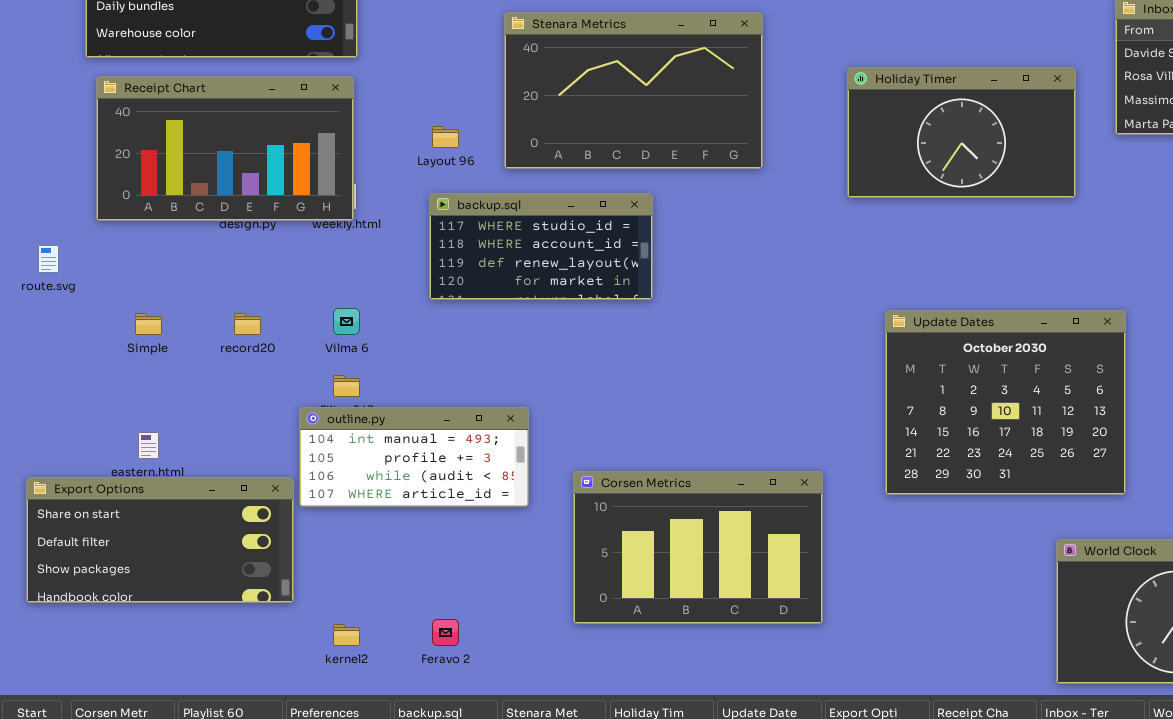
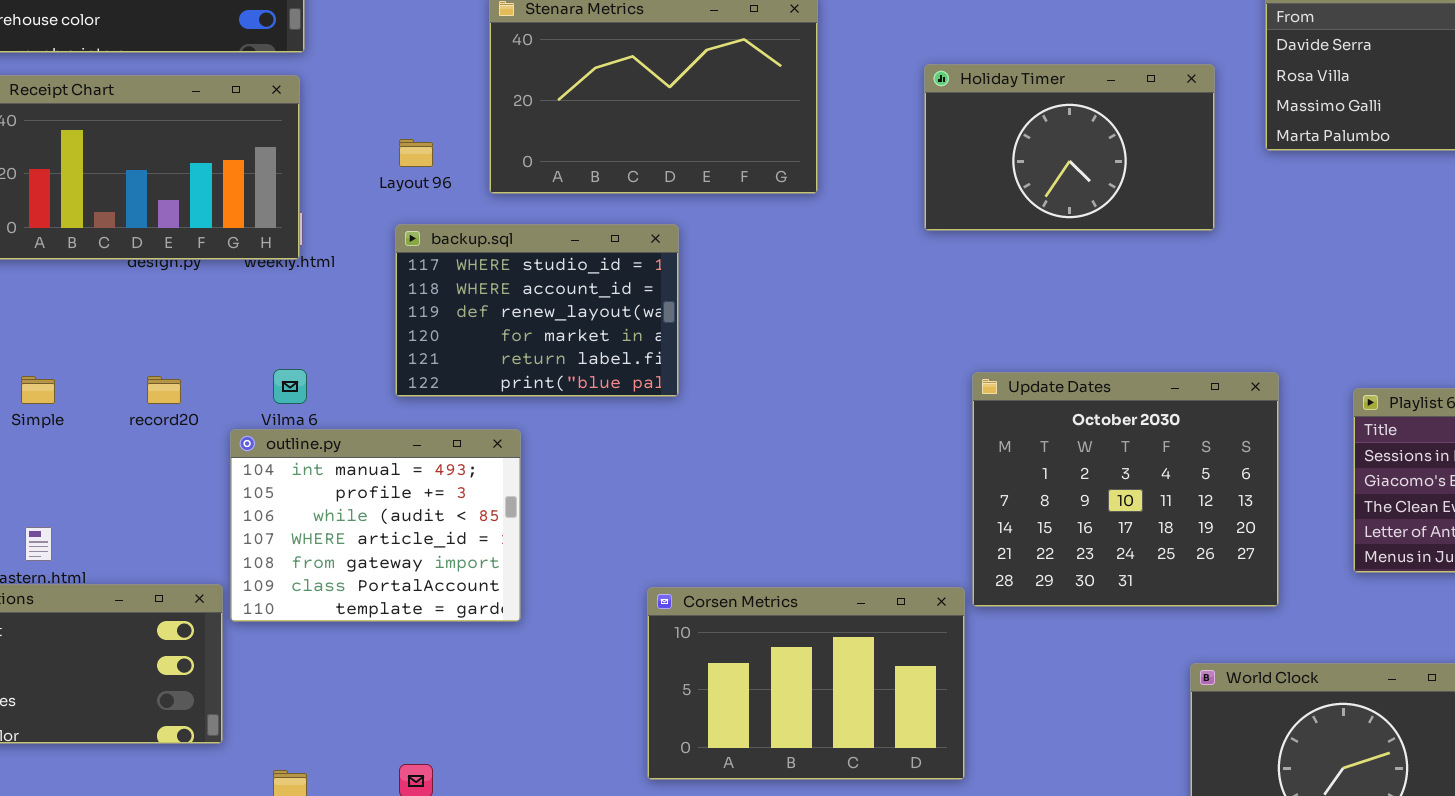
backup.sql: [429,193,653,300] -> [395,224,679,397], resized
outline.py: [299,407,529,507] -> [230,429,521,622], resized
Corsen Metrics: [573,471,823,624] -> [647,587,965,780], moved

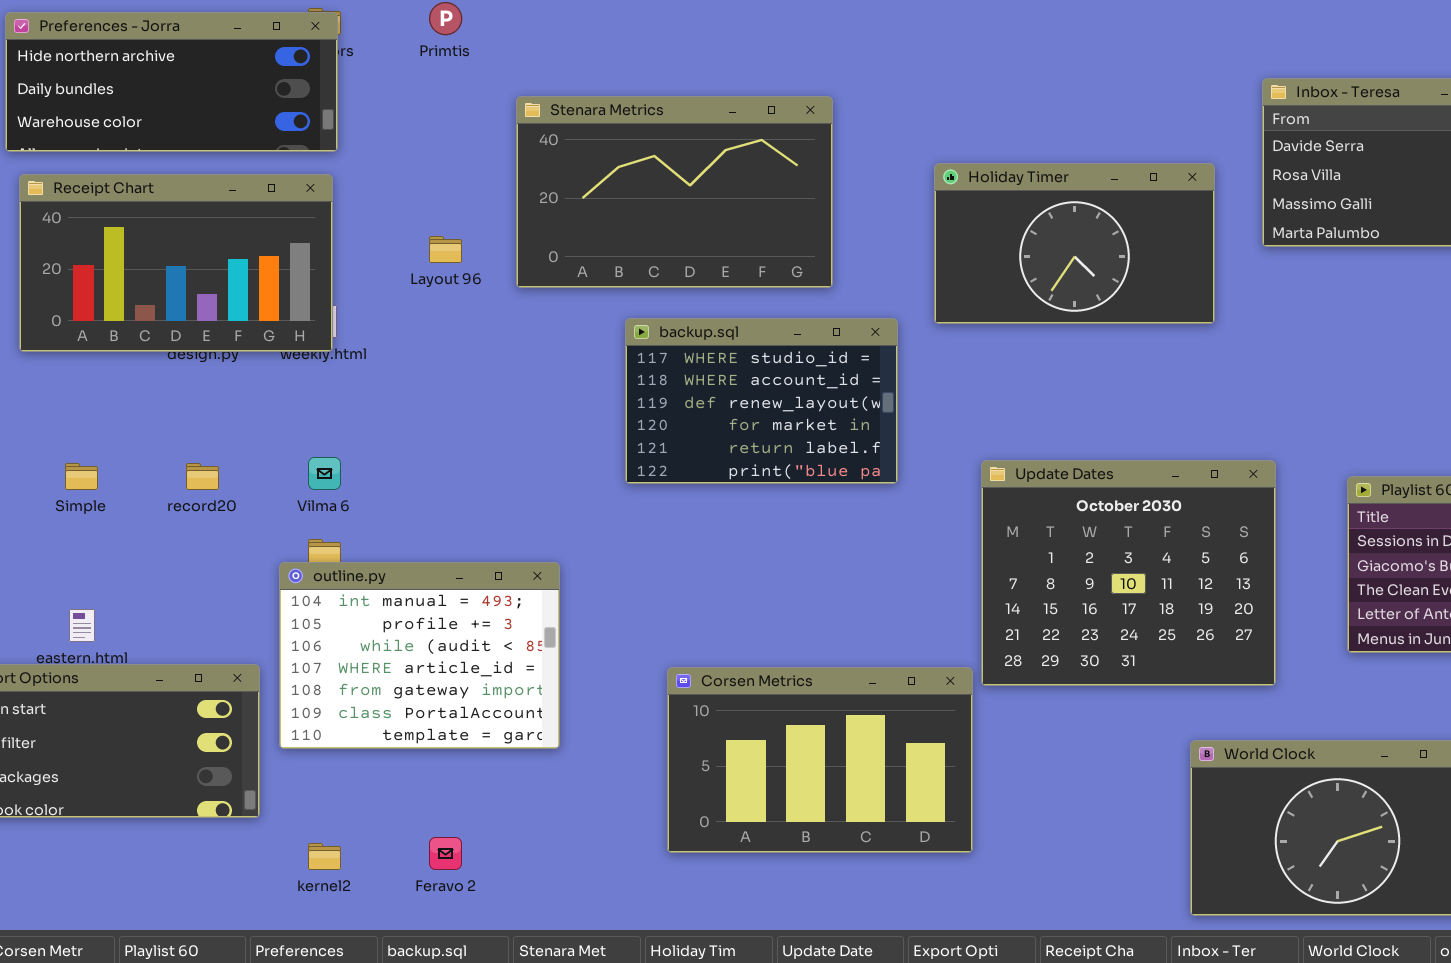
backup.sql: [395,224,679,397] -> [625,318,898,484], moved
outline.py: [230,429,521,622] -> [279,562,560,749], moved

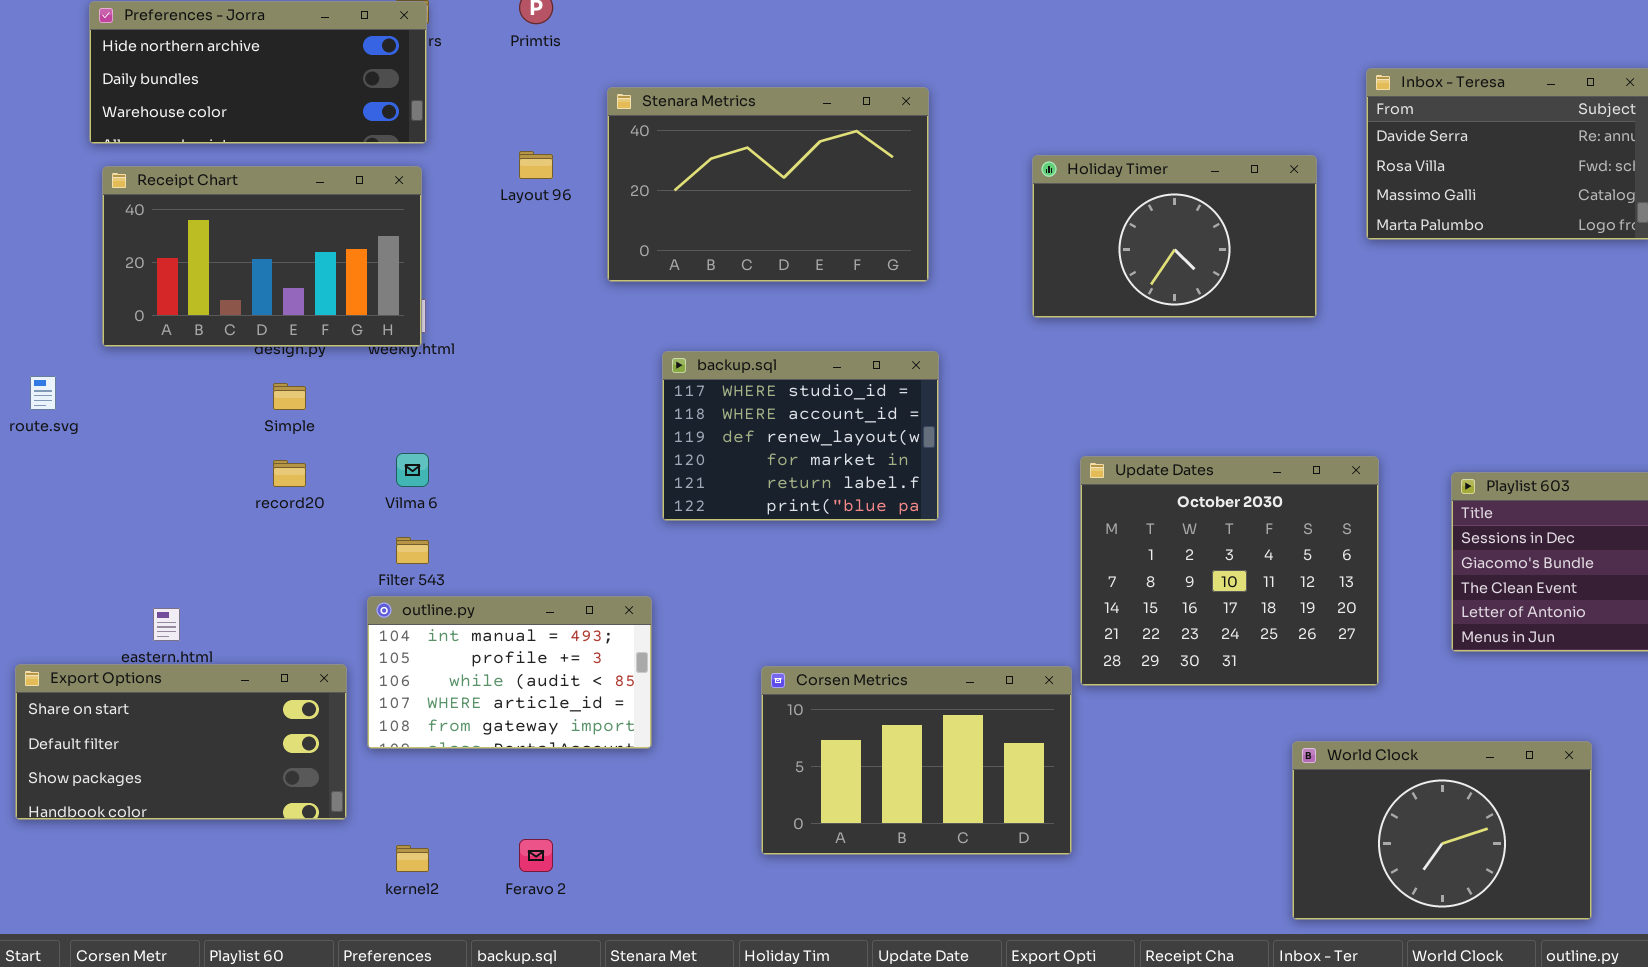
Layout 96: [429,236,462,263] -> [519,151,553,179], moved
backup.sql: [625,318,898,484] -> [662,351,939,521], moved
Simple: [65,463,98,490] -> [273,383,306,410], moved
outline.py: [279,562,560,749] -> [367,596,652,749], resized

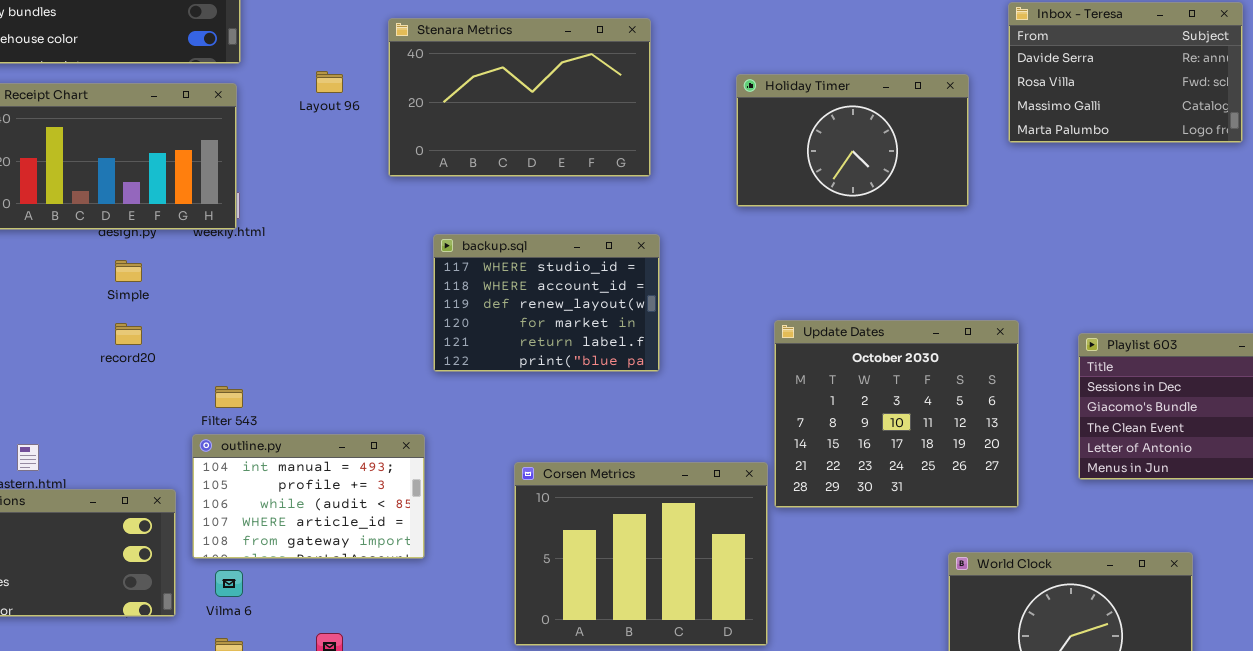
Vilma 6: [396,453,429,487] -> [215,570,243,597], moved
Corsen Metrics: [761,666,1072,855] -> [514,462,768,646], resized

